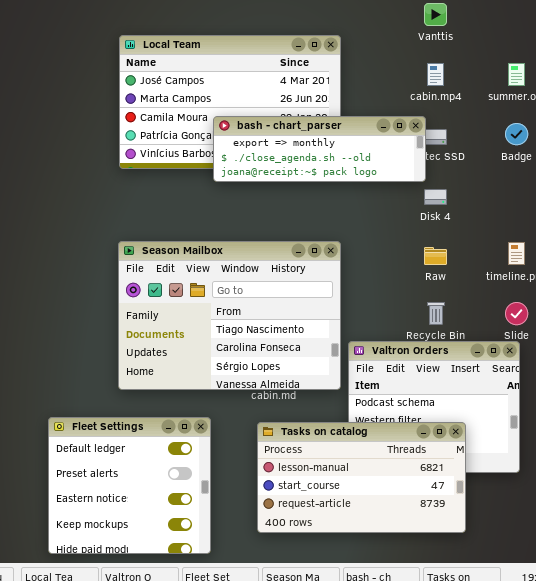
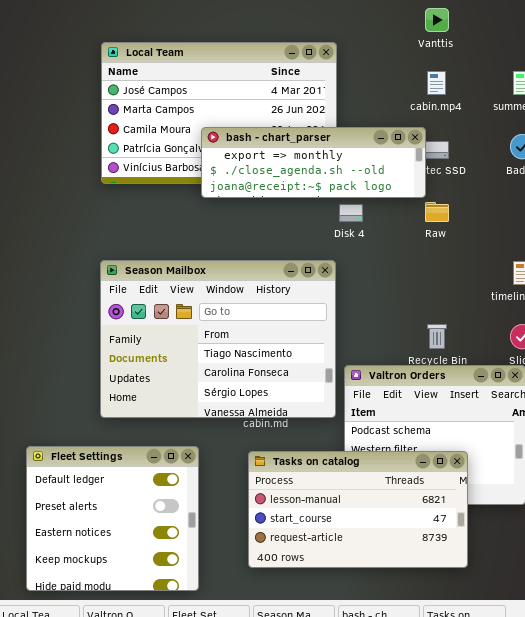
Disk 4: [424,189,447,205] -> [339,204,363,222], moved
Raw: [424,247,447,265] -> [425,202,449,222], moved

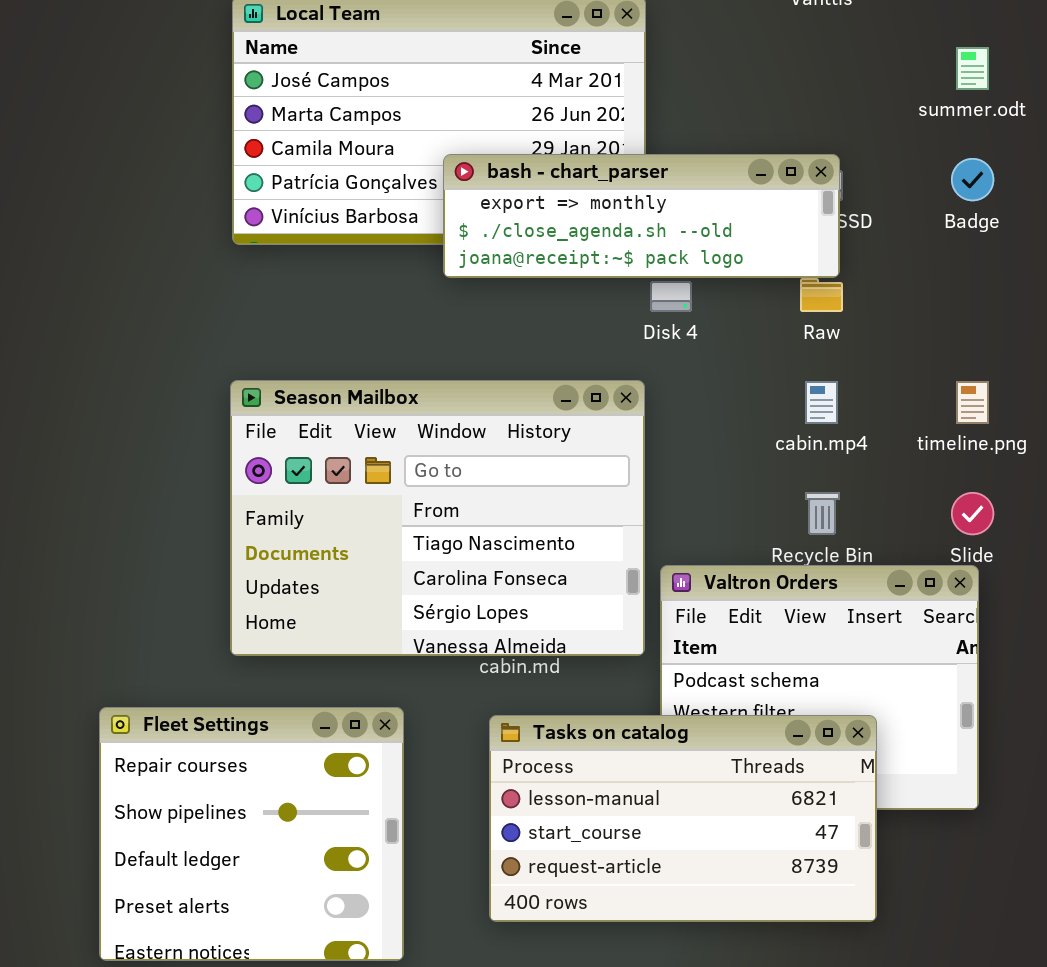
cabin.mp4: [427,71,446,95] -> [805,381,838,424], moved
bash - chart_parser: [201,127,426,198] -> [443,154,840,278], moved
Fleet Settings: [26,446,199,591] -> [99,707,404,961], scrolled up 2 rows

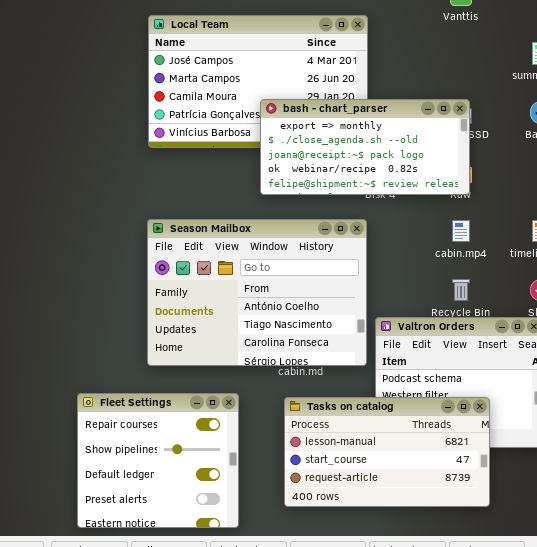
bash - chart_parser: [443,154,840,278] -> [260,99,470,195], resized
Season Mailbox: [230,380,645,656] -> [147,219,367,366], scrolled up 1 row

